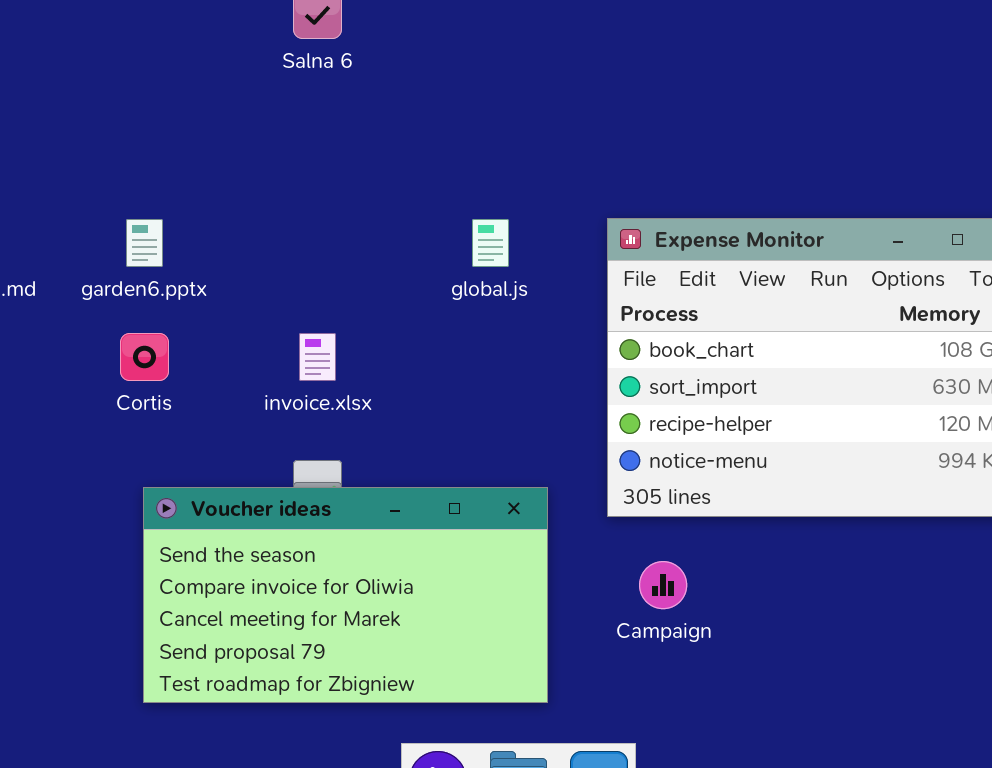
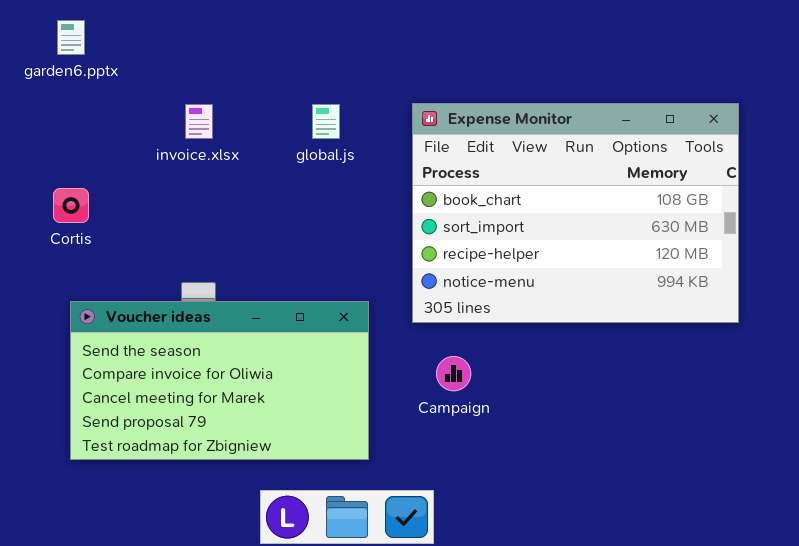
garden6.pptx: [126,219,163,267] -> [57,20,85,55], moved
invoice.xlsx: [299,333,336,381] -> [185,104,213,139], moved

